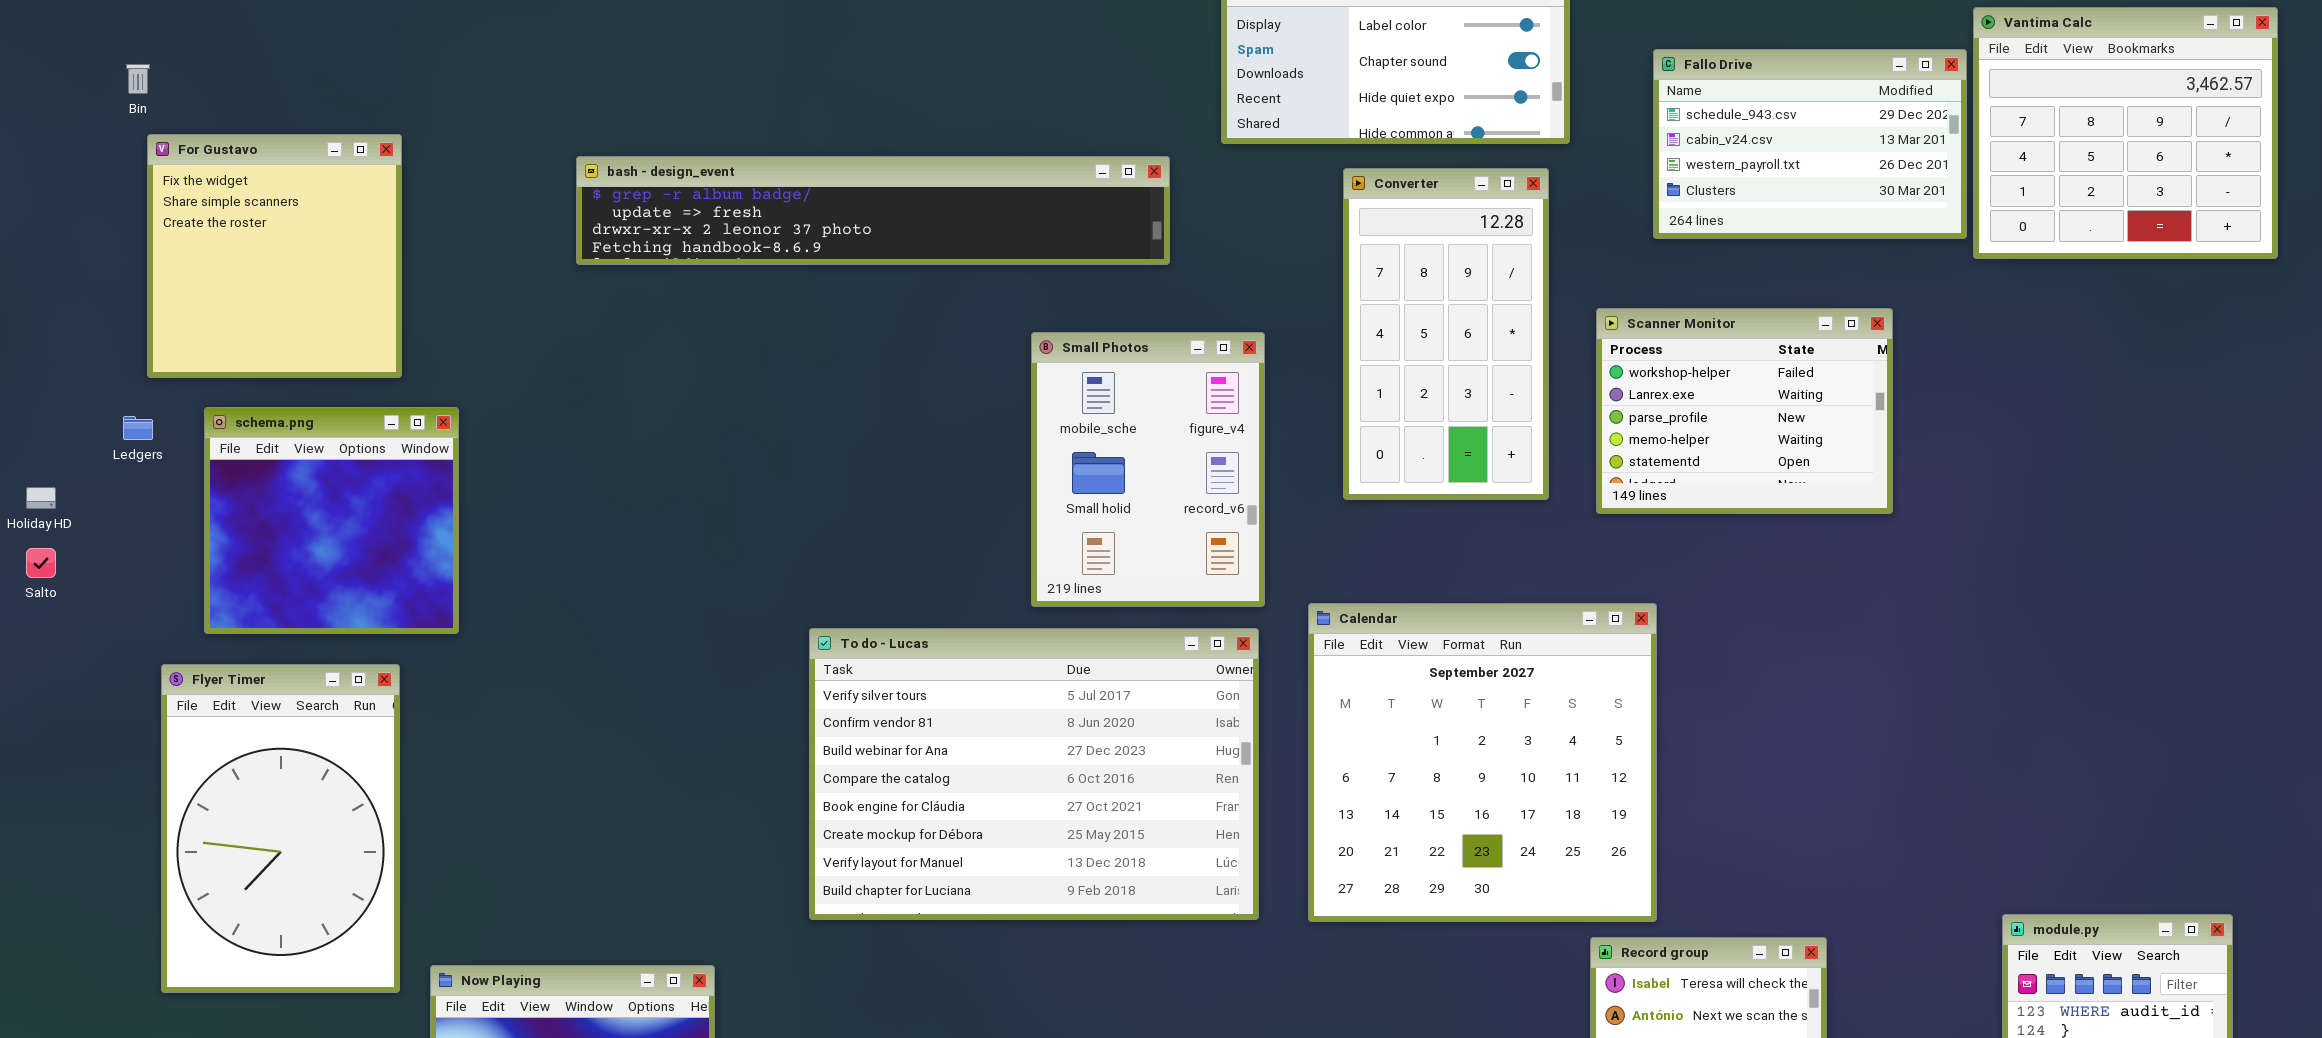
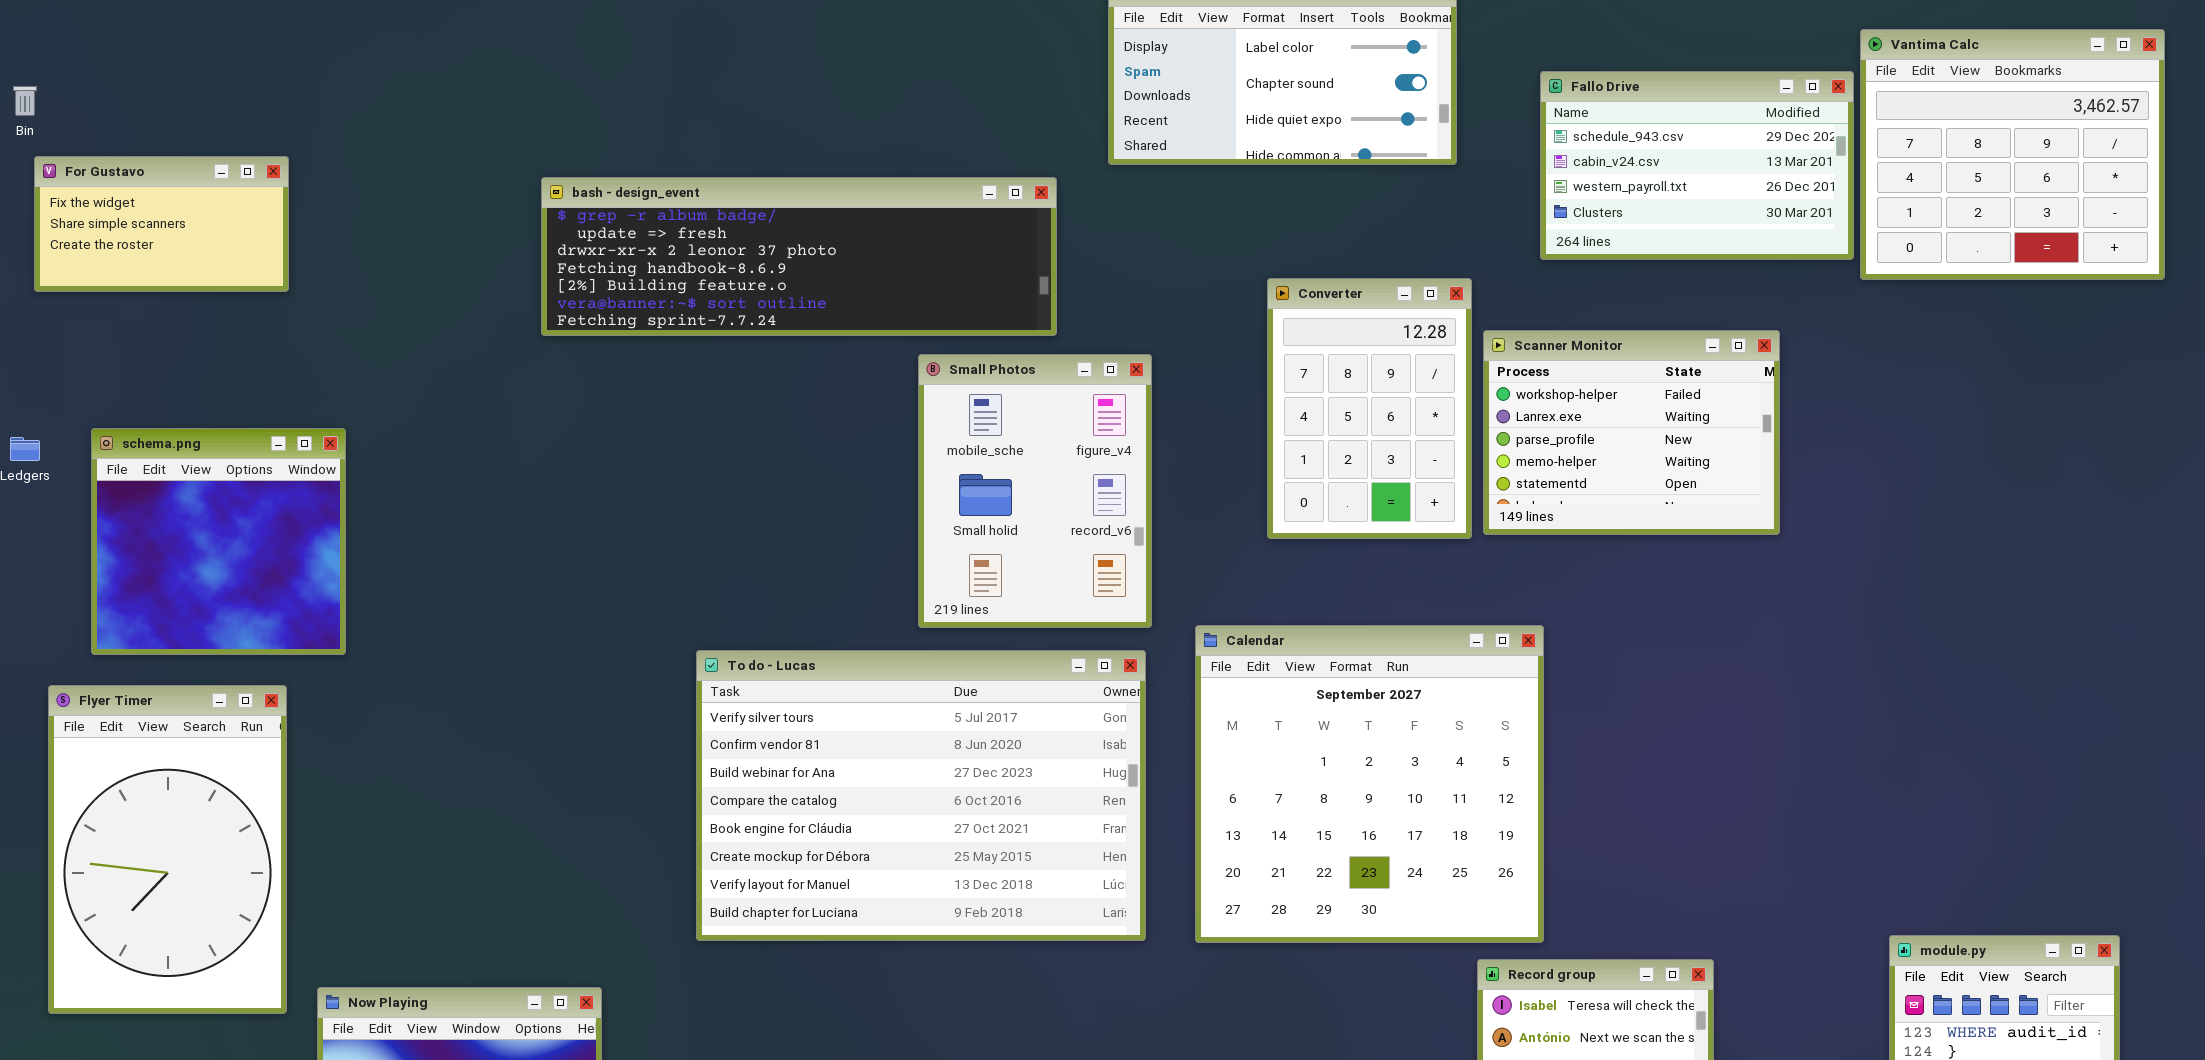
For Gustavo: [147,134,402,378] -> [34,156,289,292], resized
bash - design_event: [576,156,1170,265] -> [541,177,1057,336], resized
Converter: [1343,168,1549,500] -> [1267,278,1472,539], moved, resized

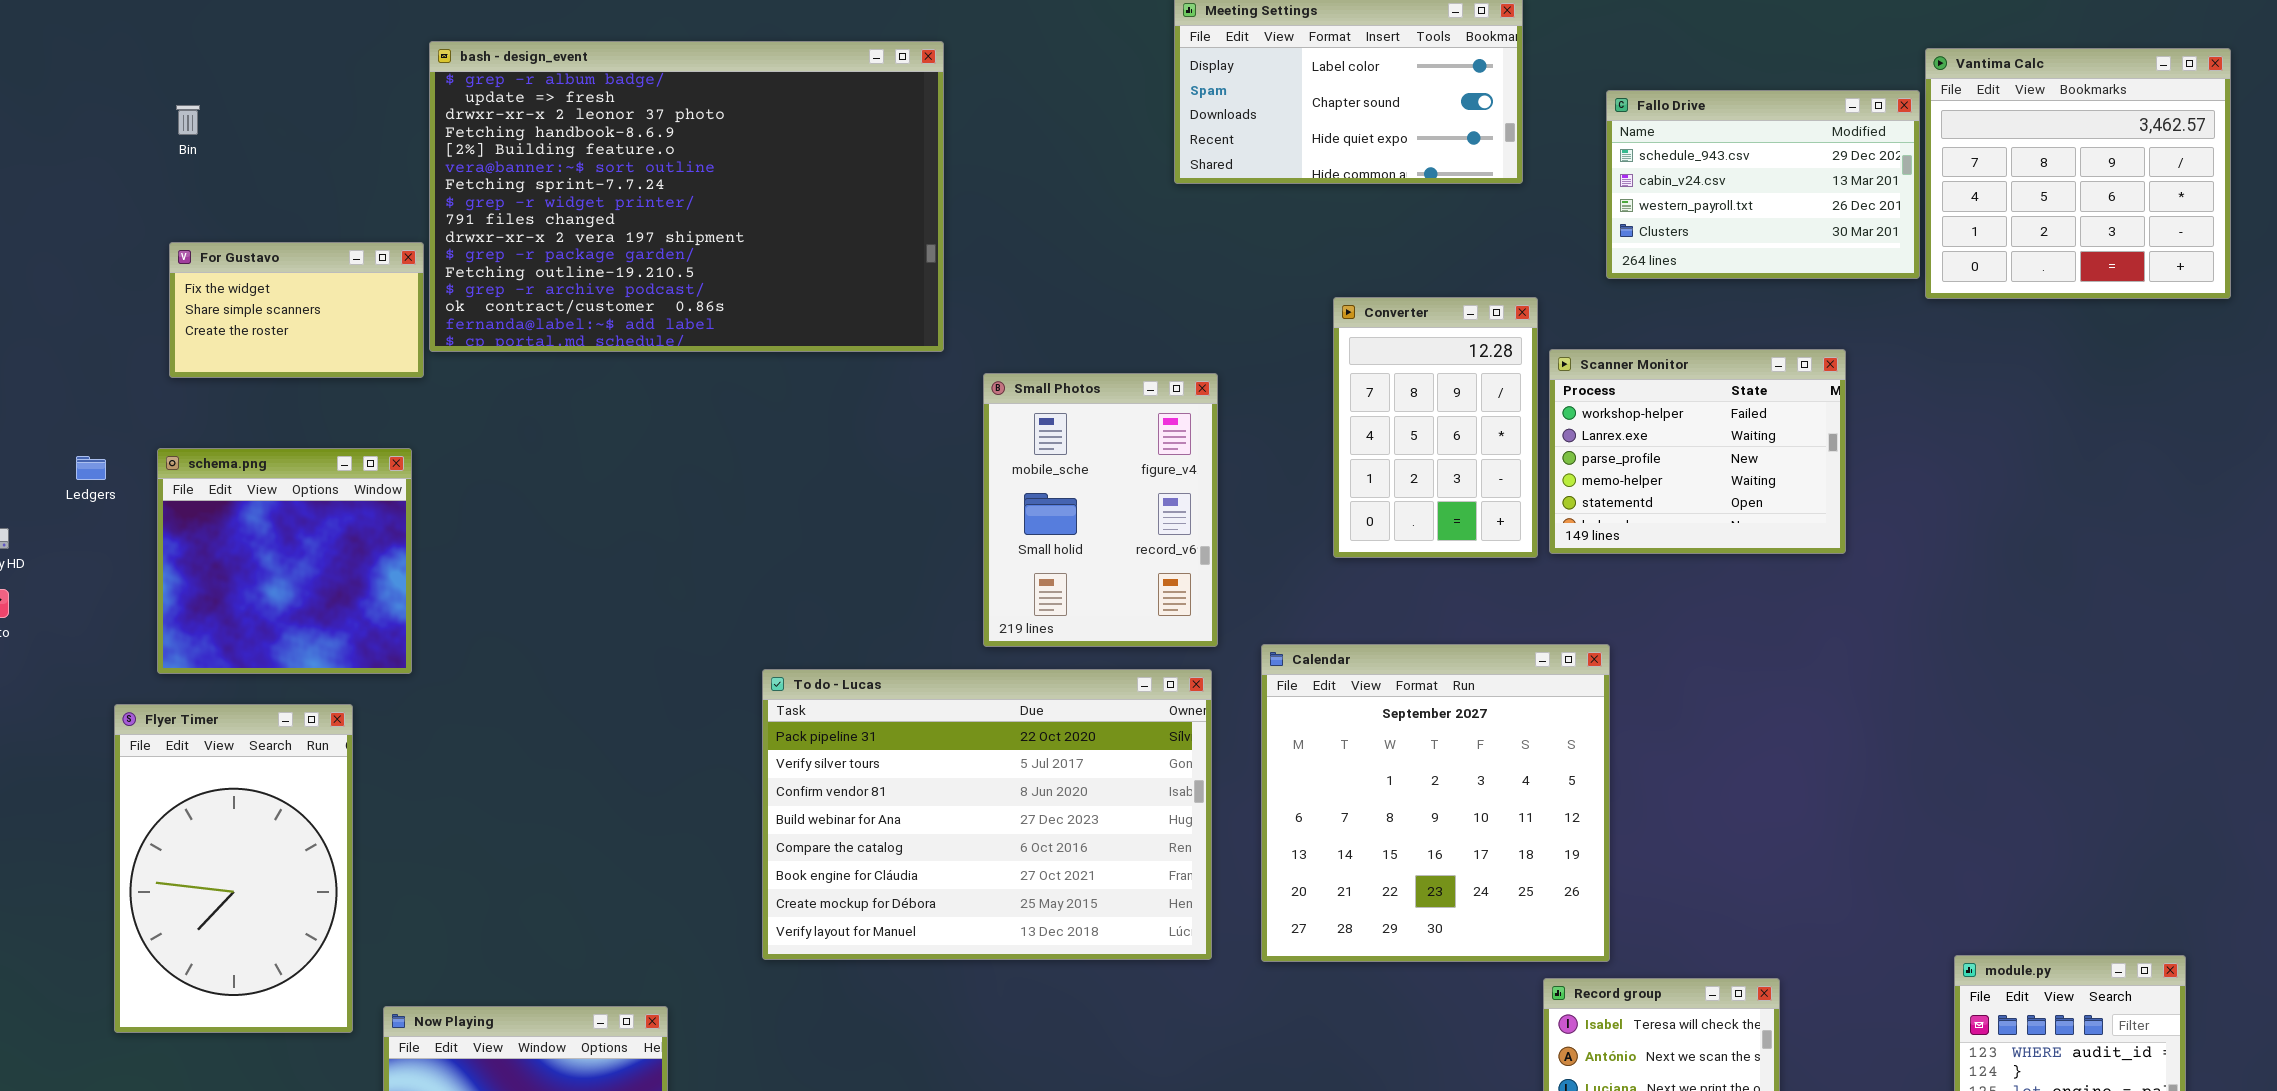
Bin: [13,86,37,116] -> [176,105,200,135], moved
For Gustavo: [34,156,289,292] -> [169,242,424,378], moved
bash - design_event: [541,177,1057,336] -> [429,41,944,352], moved, resized
To do - Lucas: [696,650,1146,941] -> [762,669,1212,960], scrolled up 1 row

